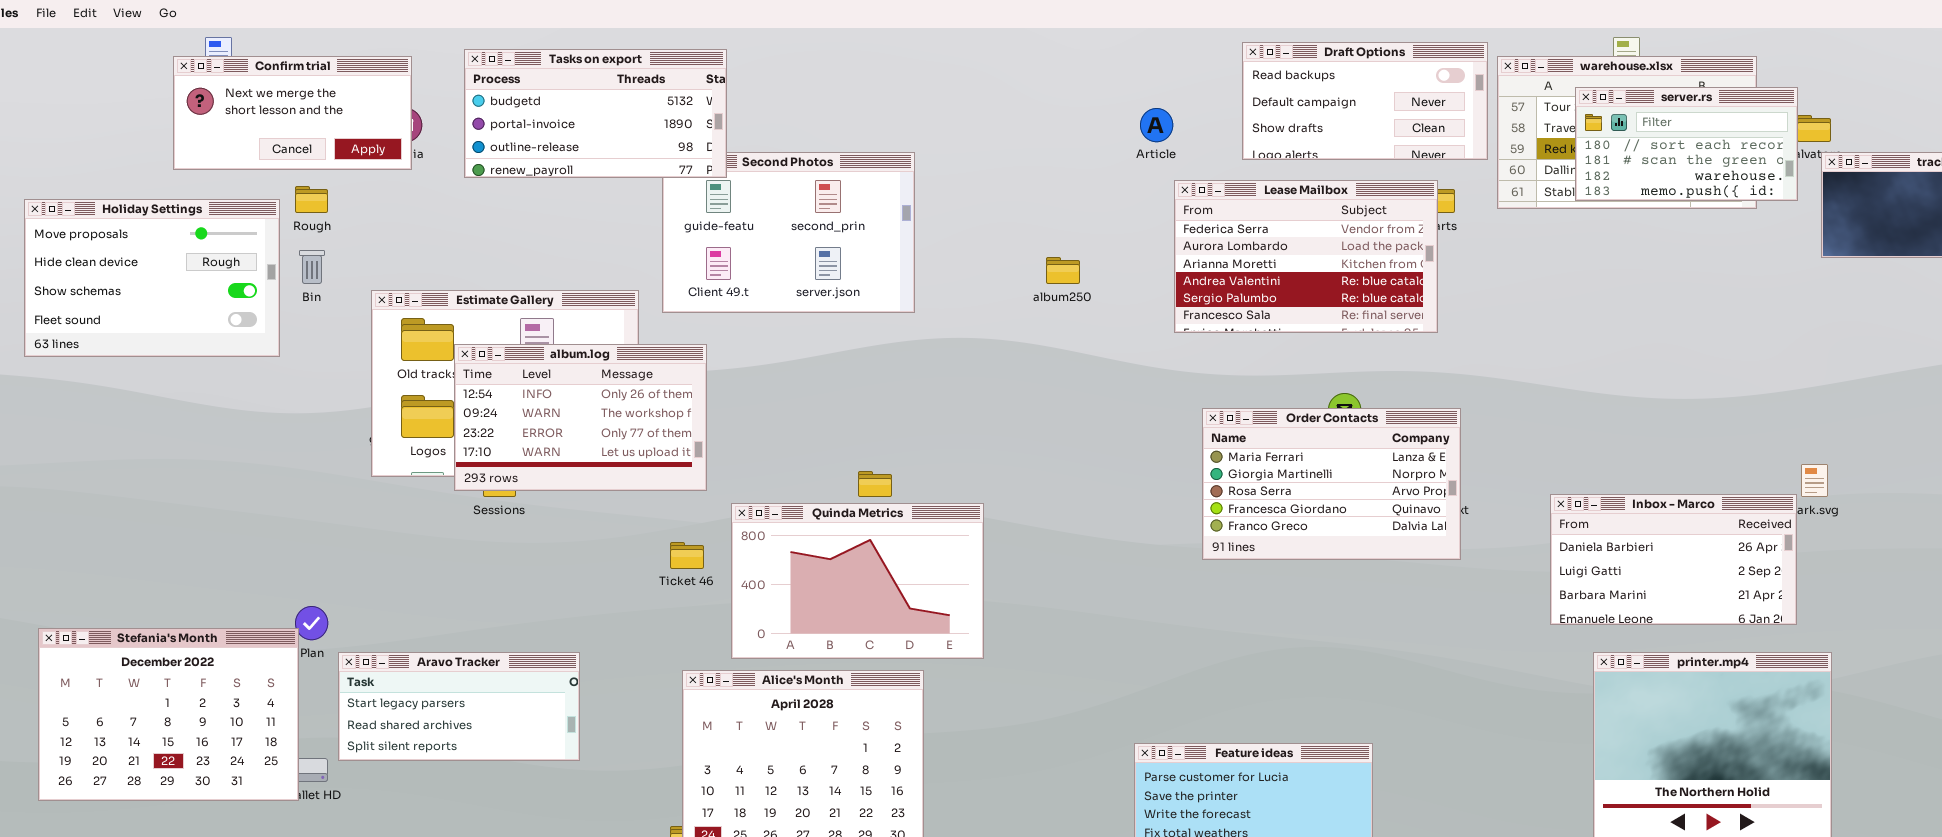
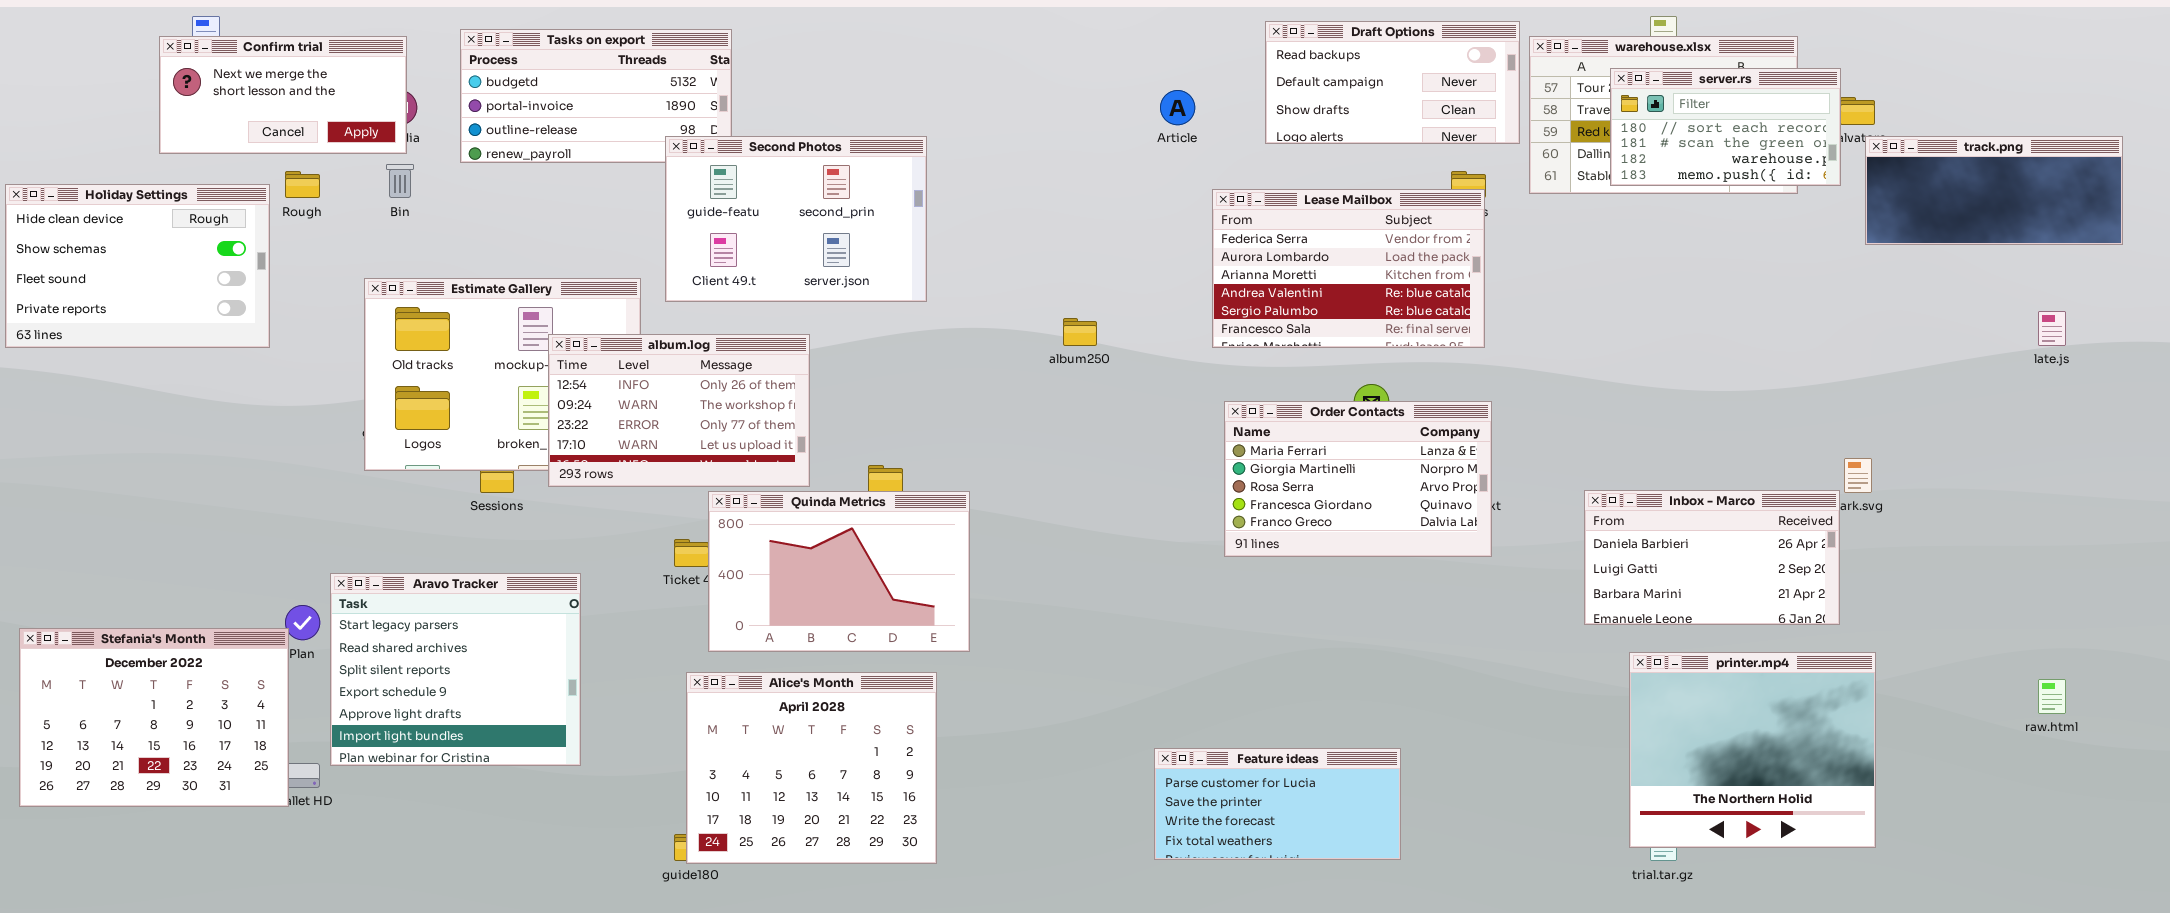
Second Photos: [662,152,915,313] -> [665,136,927,302], raised
Lease Mailbox: [1174,180,1438,333] -> [1212,189,1485,348], moved
Holiday Settings: [24,199,280,357] -> [5,184,270,348], scrolled down 1 row
Bin: [299,250,325,284] -> [386,164,414,198], moved
album250: [1046,257,1080,284] -> [1063,318,1097,346], moved
album.log: [454,344,707,491] -> [548,334,810,487], moved
Quinda Metrics: [731,503,984,659] -> [708,491,970,652], moved
Aravo Tracker: [338,652,580,761] -> [330,573,581,766], resized

